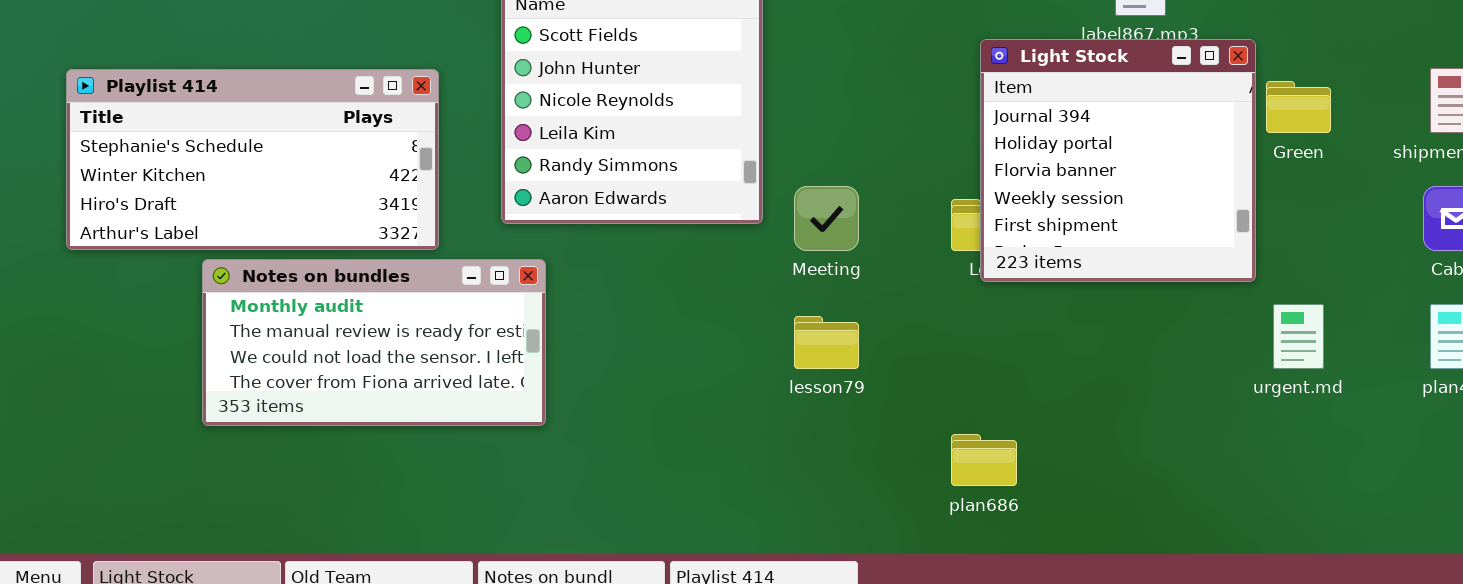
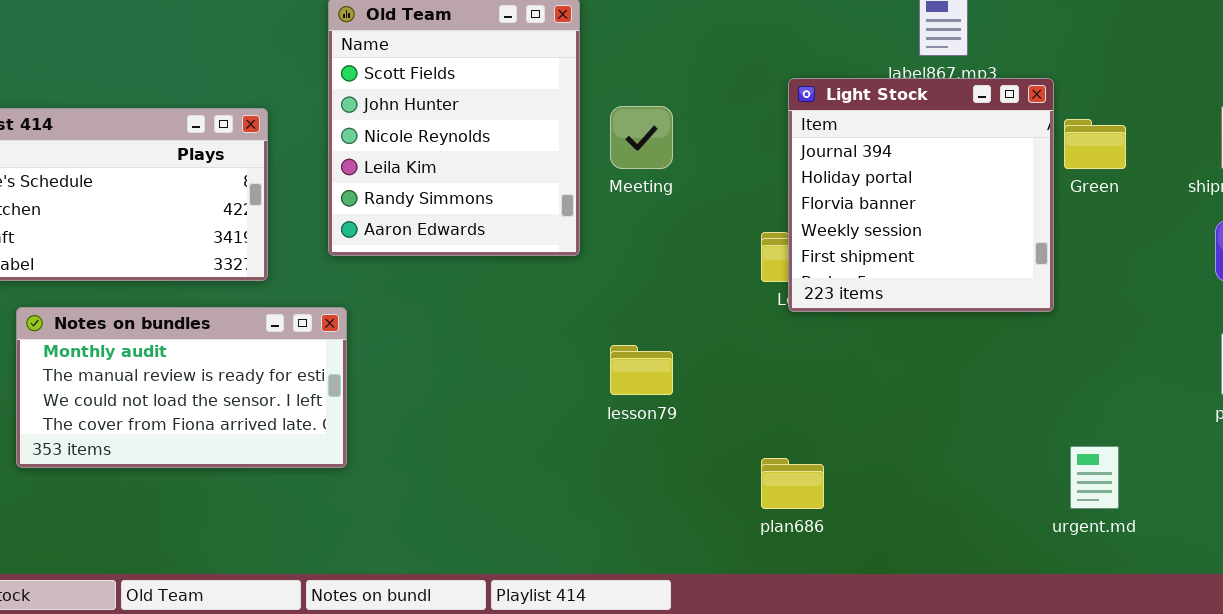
Meeting: [794,186,859,251] -> [610,106,673,169], moved
Notes on bundles: [202,259,546,426] -> [16,307,347,468], moved
urgent.md: [1273,304,1324,369] -> [1070,446,1119,509], moved

